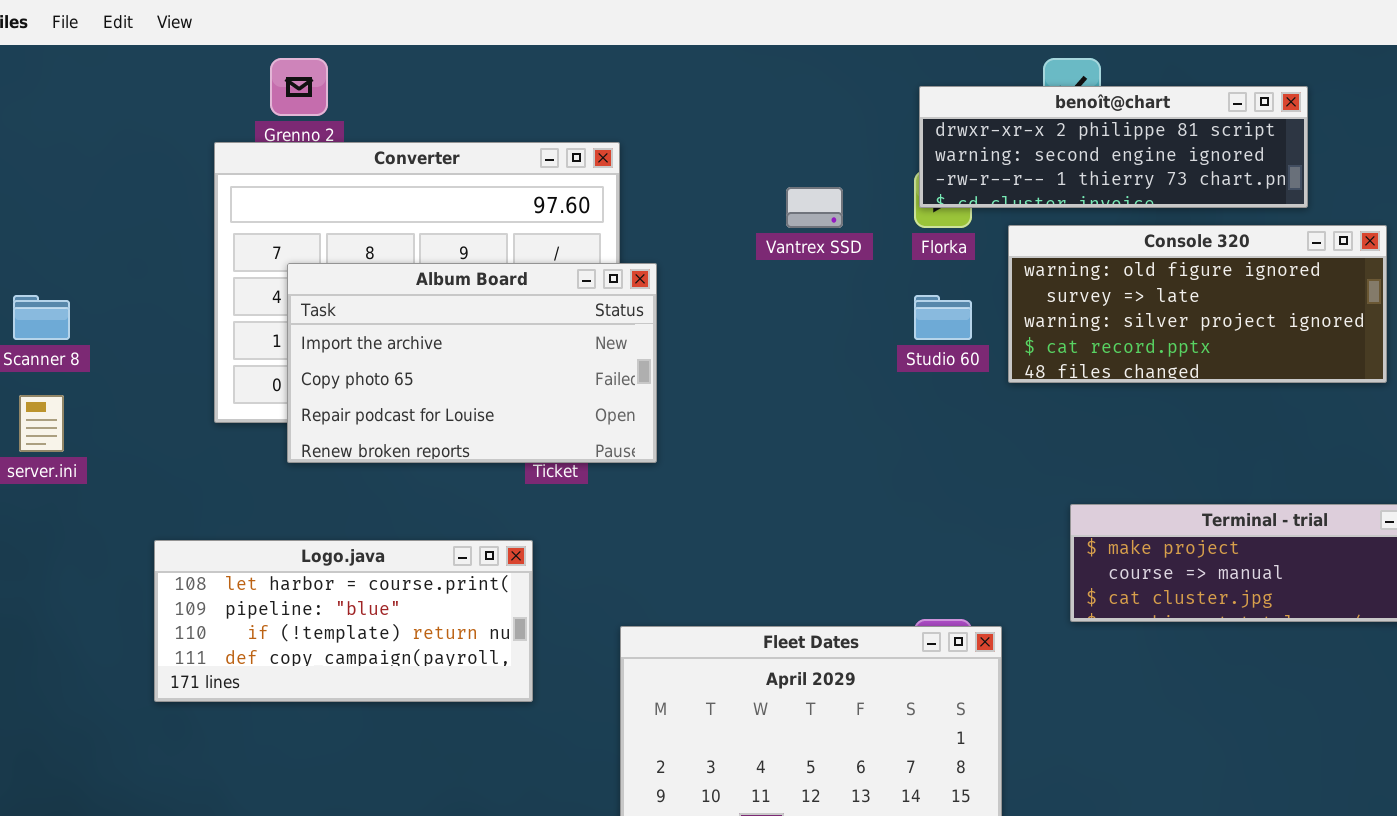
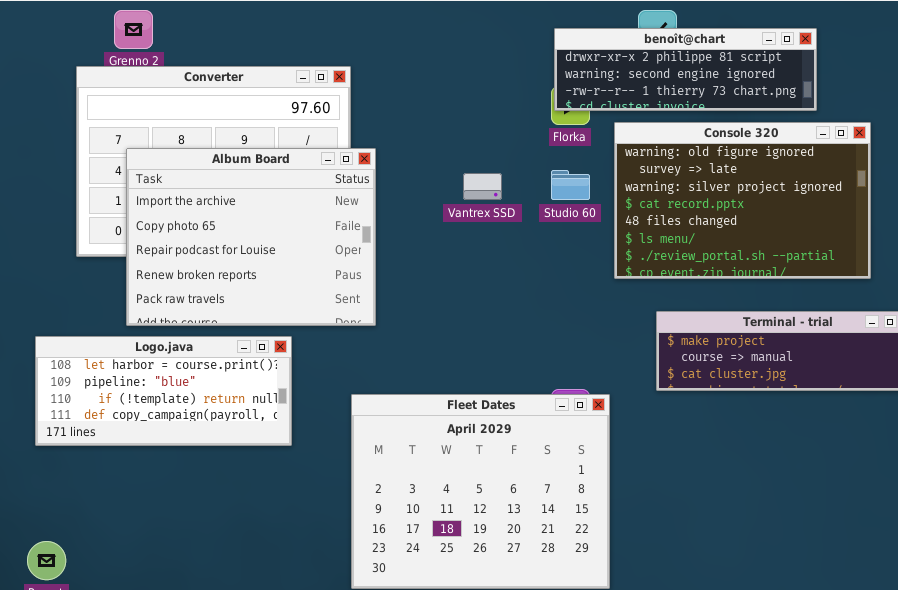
Vantrex SSD: [786,187,843,228] -> [463,173,502,200], moved
Console 320: [1008,225,1387,383] -> [614,122,871,279], resized
Album Board: [287,263,657,463] -> [126,148,376,326], resized

